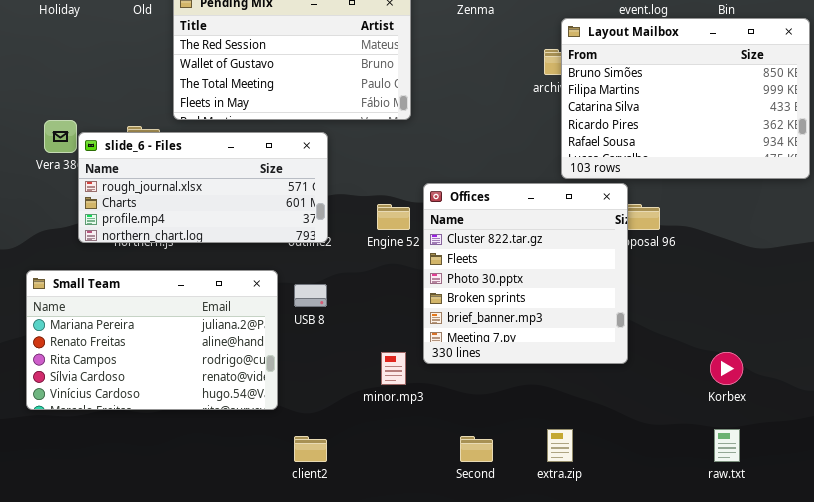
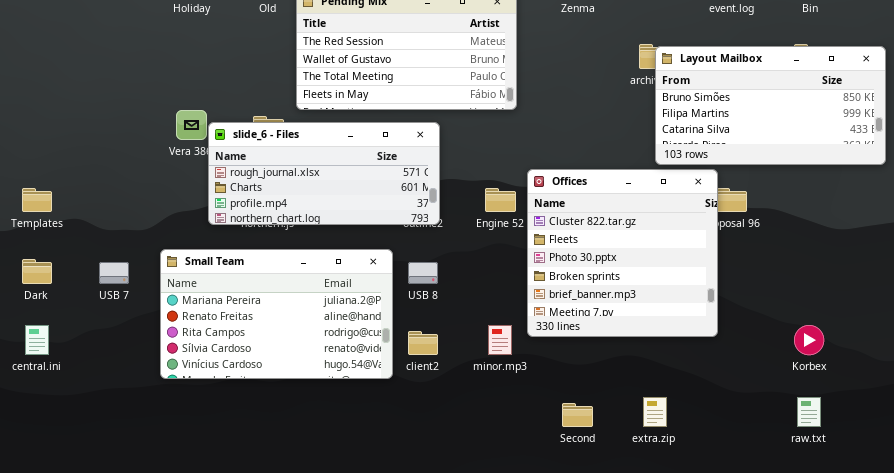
Layout Mailbox: [561,18,810,179] -> [655,46,886,165], resized
client2: [294,436,327,462] -> [408,331,438,355], moved

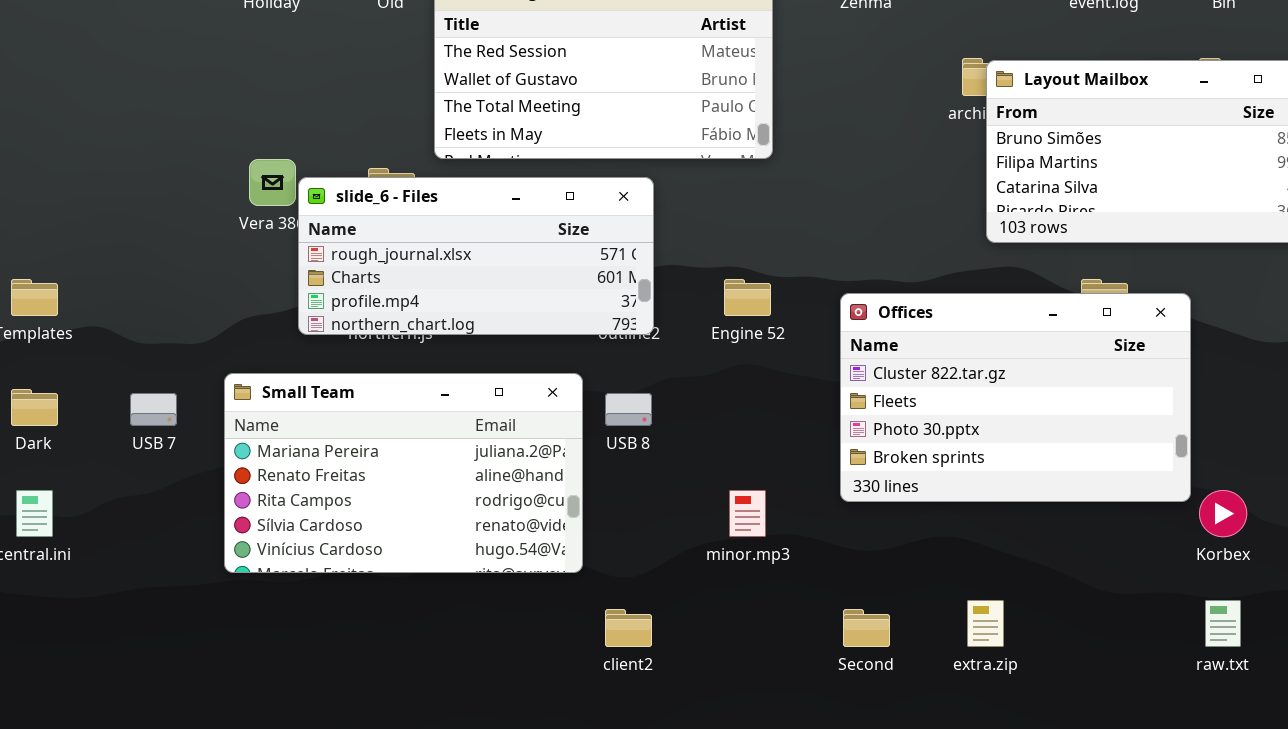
Offices: [527,169,718,337] -> [840,293,1191,502], moved, resized
client2: [408,331,438,355] -> [605,609,652,647], moved

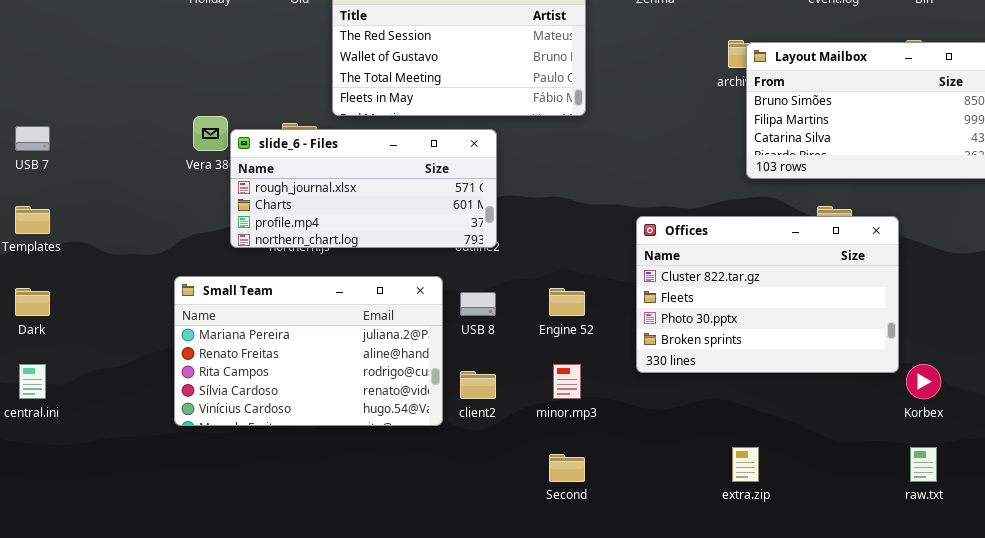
Engine 52: [724,279,771,316] -> [549,288,585,316], moved
USB 7: [130,393,177,426] -> [15,126,50,151], moved
client2: [605,609,652,647] -> [460,371,496,399], moved
Second: [843,609,890,647] -> [549,454,585,482], moved

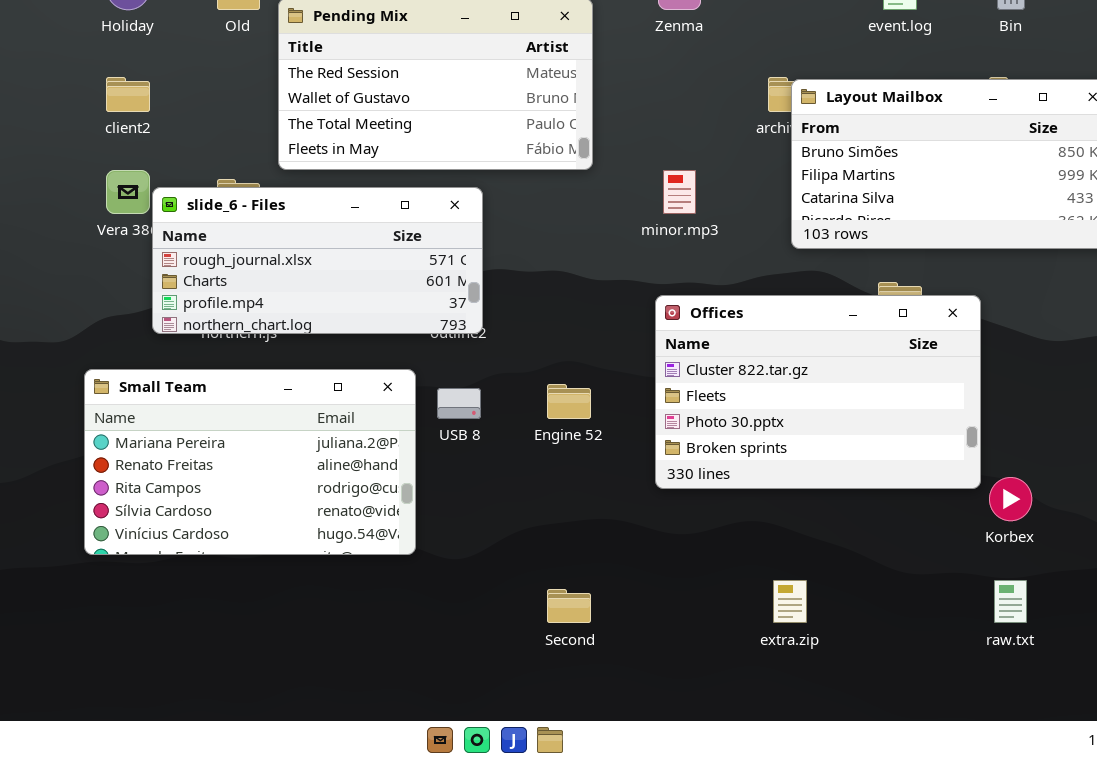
minor.mp3: [553,364,581,399] -> [663,170,696,214], moved
client2: [460,371,496,399] -> [106,77,150,112], moved

